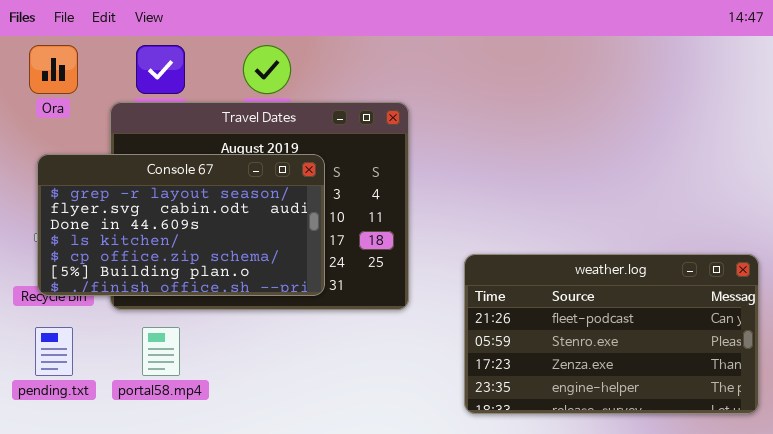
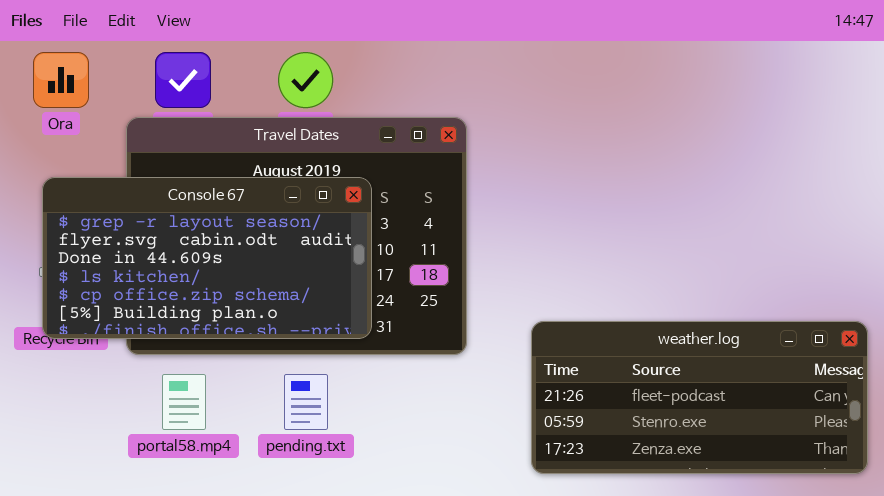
weather.log: [464,254,759,414] -> [531,321,868,474], resized
pending.txt: [35,327,73,376] -> [284,374,328,430], moved

